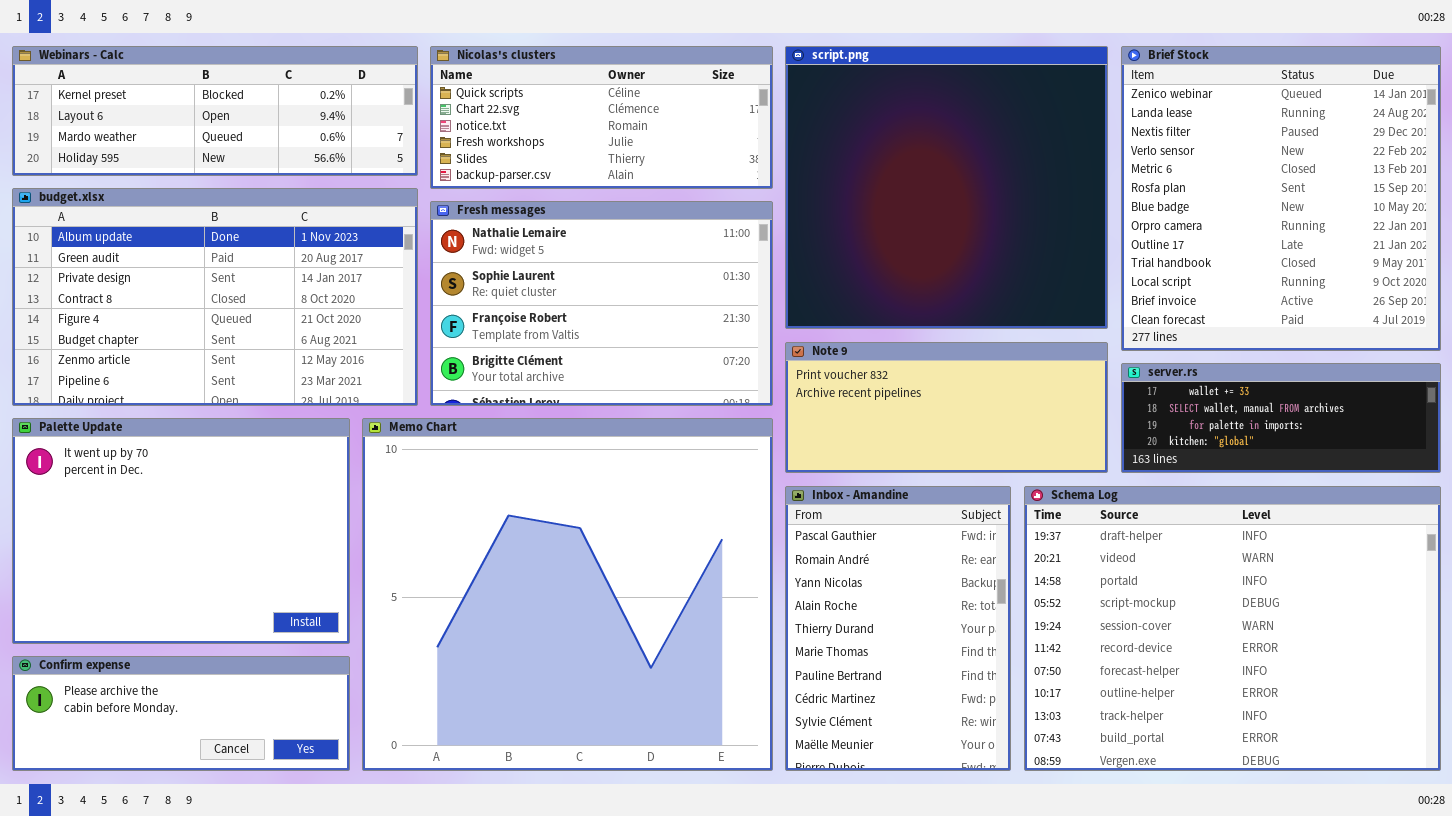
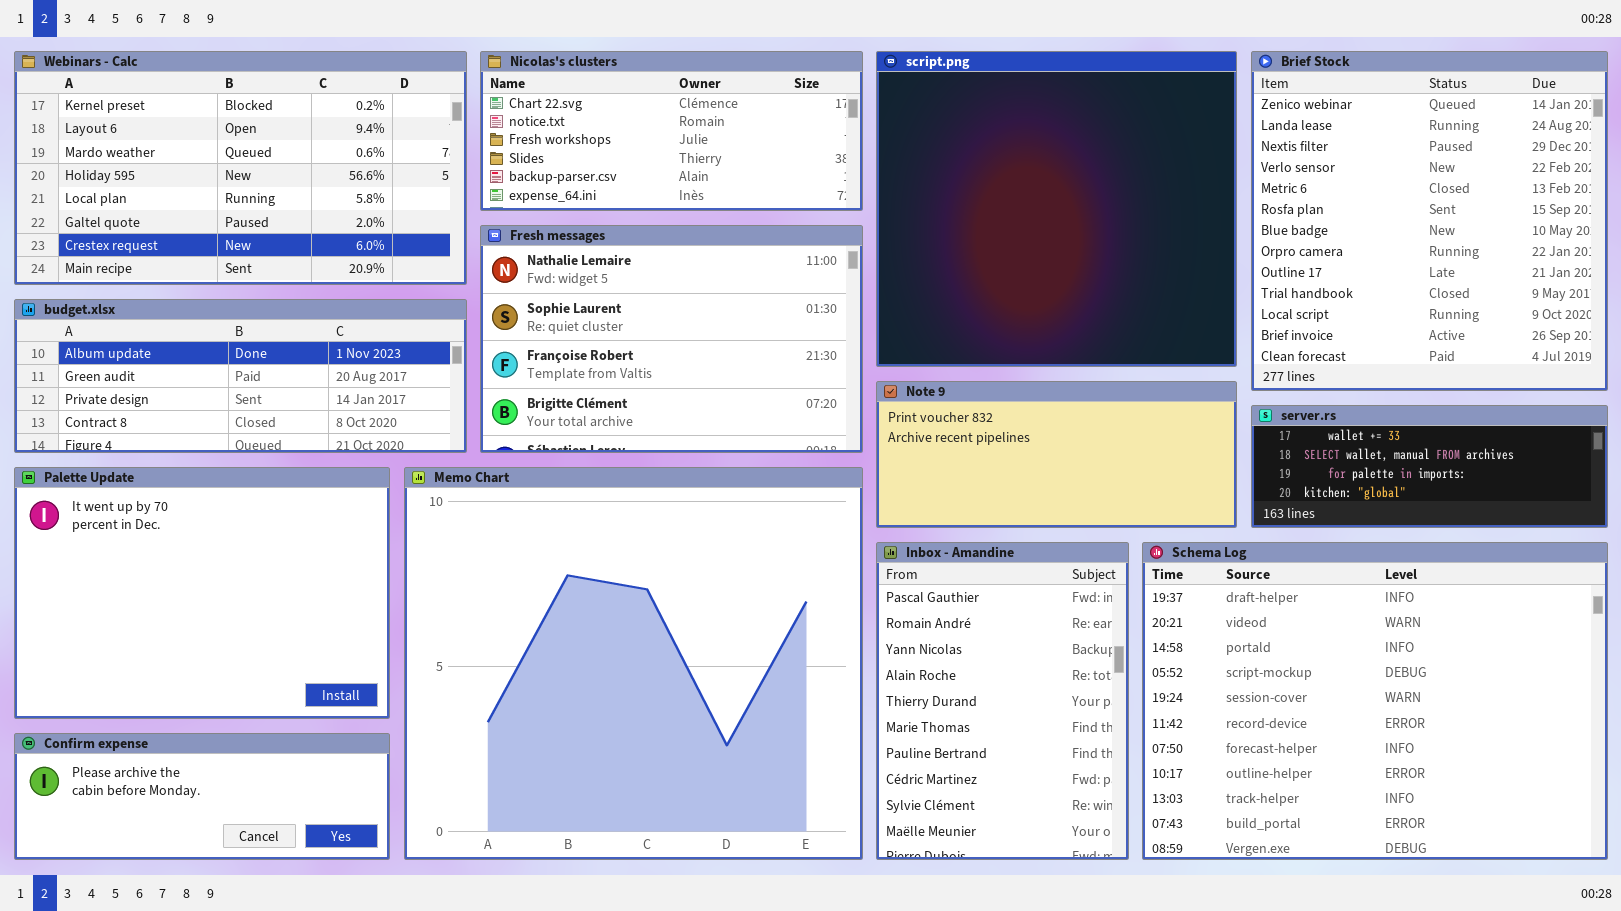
Webinars - Calc: [12,46,418,176] -> [14,51,467,285], resized
Nicolas's clusters: [430,46,773,189] -> [480,51,863,211], scrolled down 1 row
budget.xlsx: [12,188,418,406] -> [14,299,467,453], resized

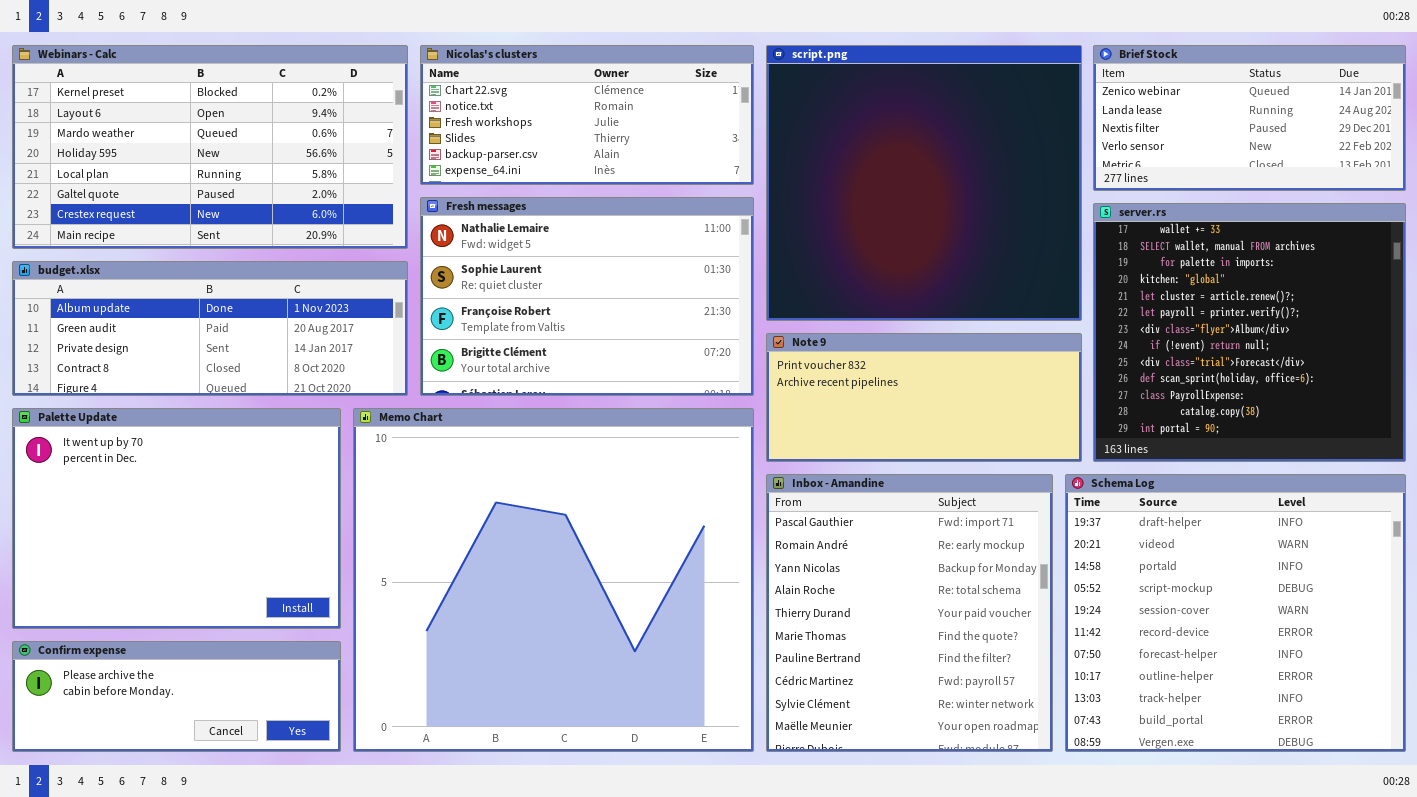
Brief Stock: [1251,51,1608,391] -> [1093,45,1406,191], resized
server.rs: [1251,405,1608,528] -> [1093,203,1406,462], resized
Inbox - Amandine: [876,542,1129,860] -> [766,474,1053,752], resized
Schema Log: [1142,542,1608,860] -> [1065,474,1406,752], resized

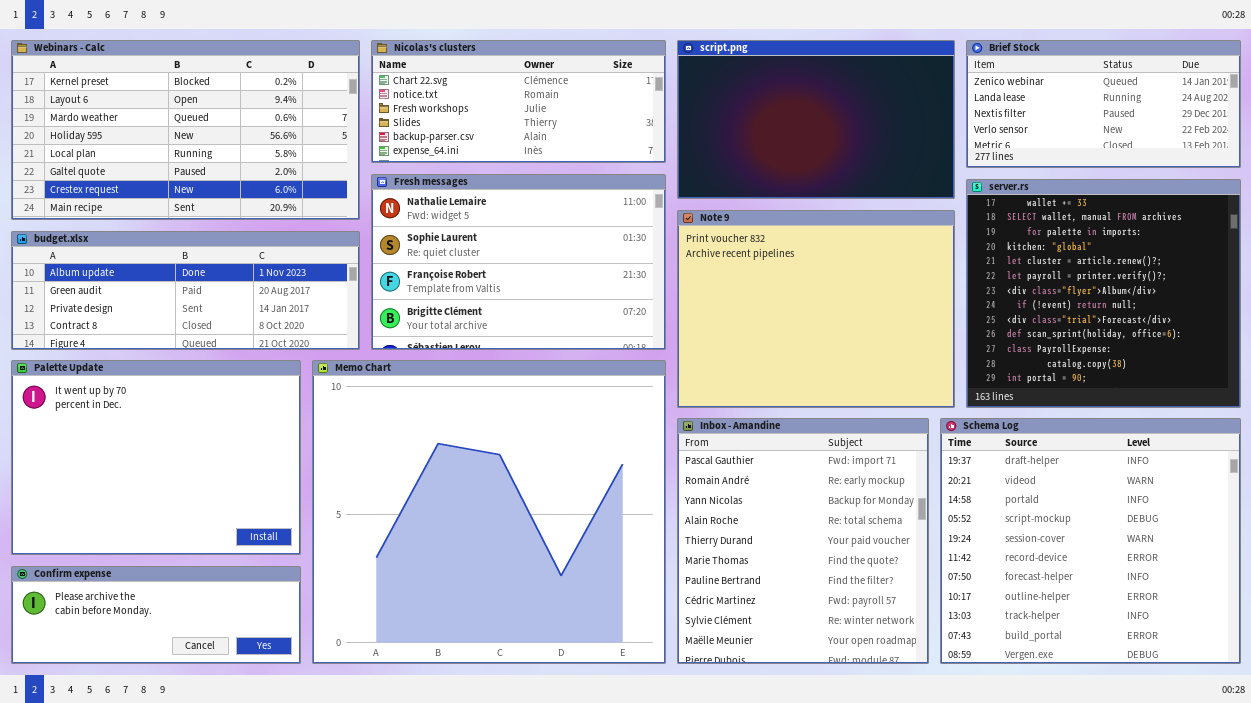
script.png: [766,45,1082,321] -> [677,40,955,199], resized
Note 9: [766,333,1082,462] -> [677,210,955,408], resized

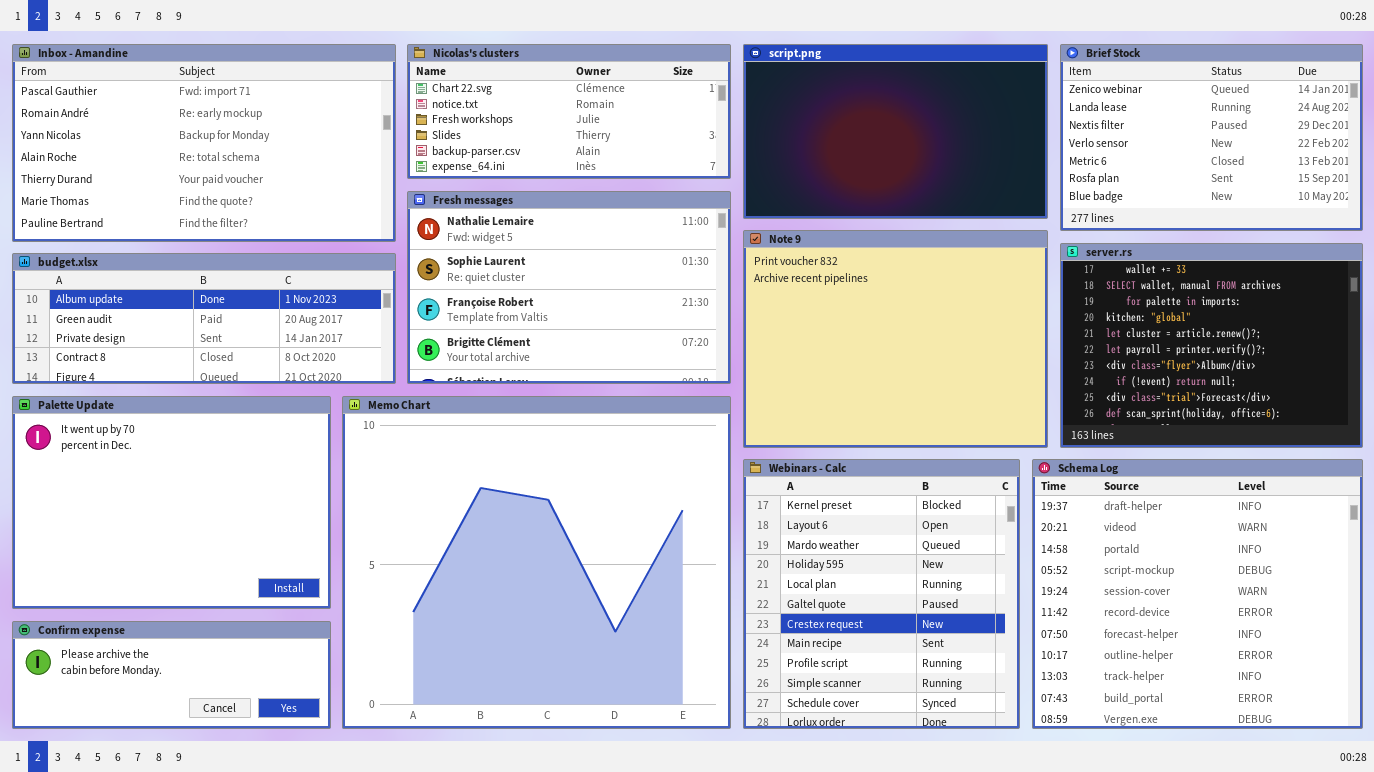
Webinars - Calc: [11,40,360,220] -> [743,459,1020,729], moved, resized
Brief Stock: [966,40,1241,168] -> [1060,44,1363,231], resized
server.rs: [966,179,1241,408] -> [1060,243,1363,448], resized
Inbox - Amandine: [677,418,929,664] -> [12,44,396,242], moved, resized

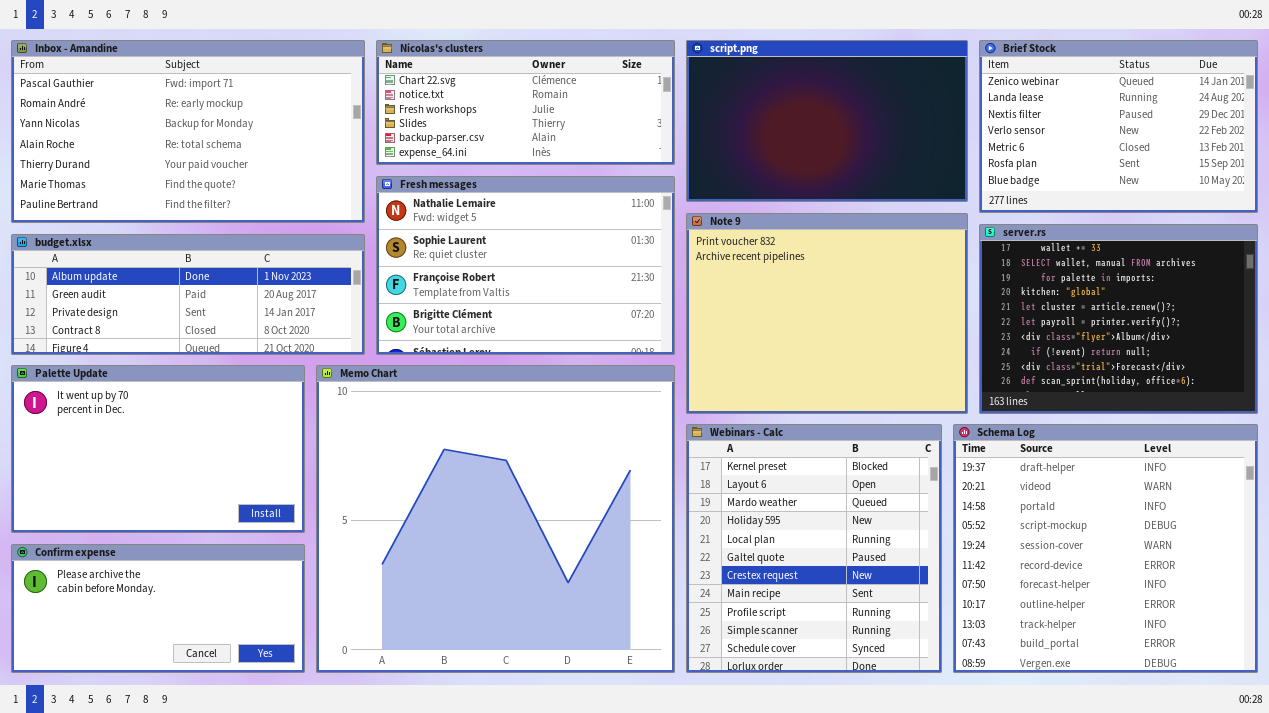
Palette Update: [12,396,331,609] -> [11,365,305,533], resized
Confirm expense: [12,621,331,729] -> [11,544,305,673], resized

